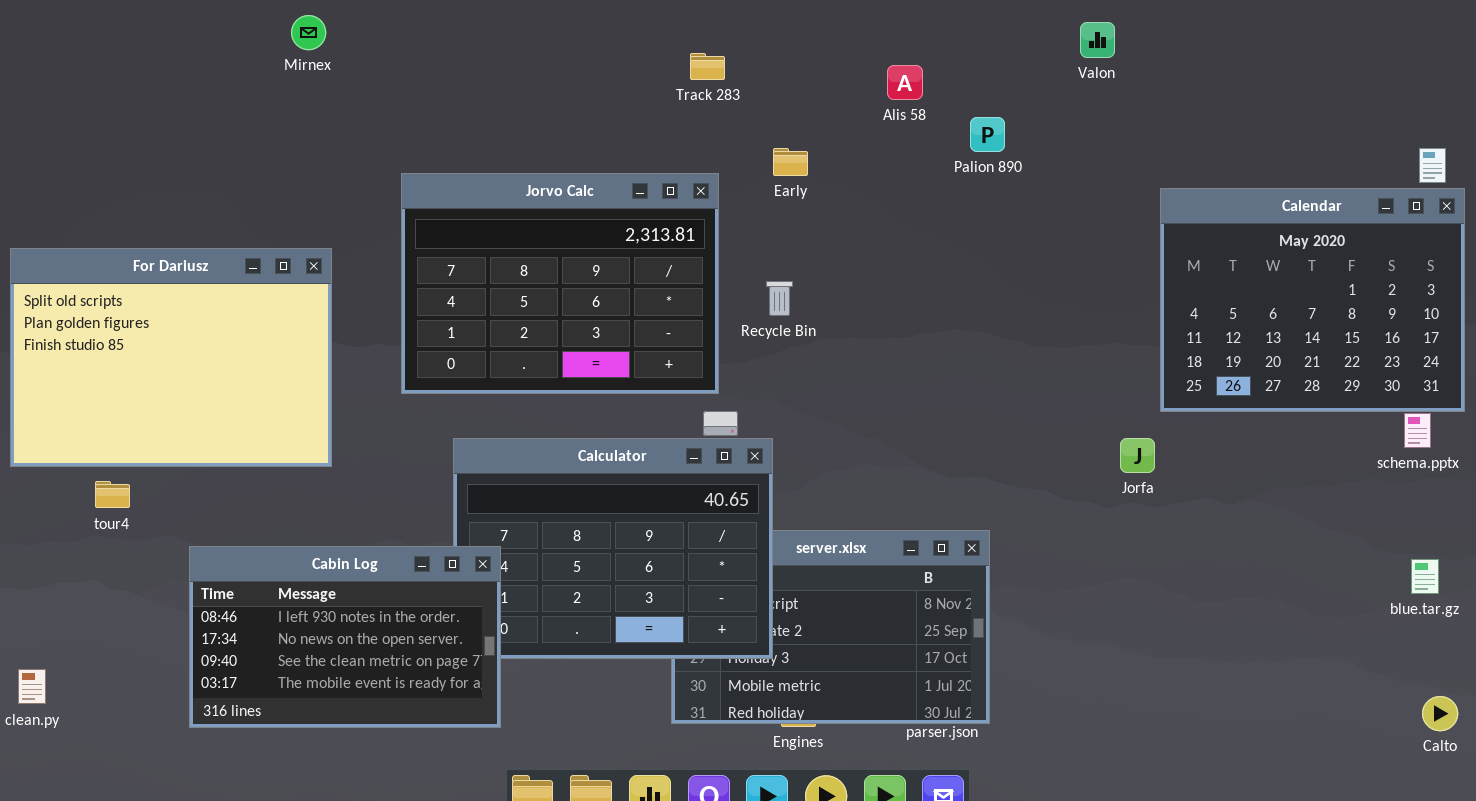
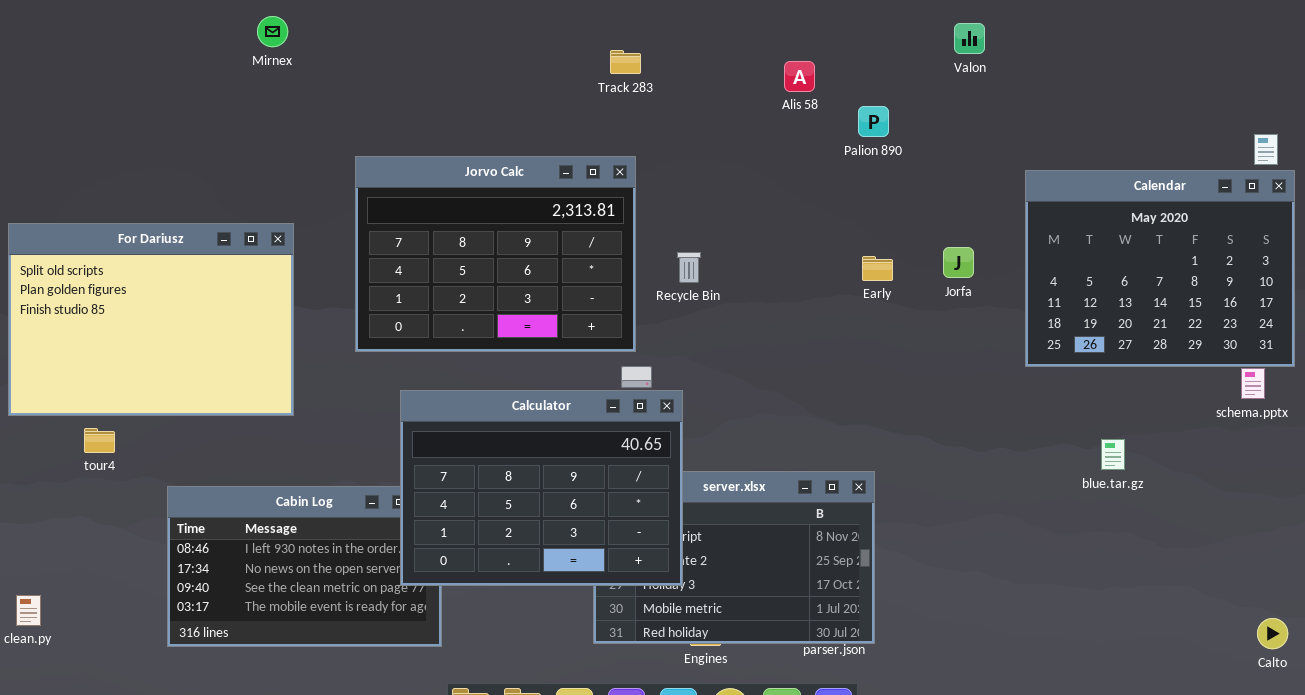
Early: [773,148,808,176] -> [862,256,893,281], moved
Calculator: [453,438,773,659] -> [400,390,683,586], raised
Jorfa: [1120,438,1155,473] -> [943,247,974,278], moved
blue.tar.gz: [1411,559,1439,594] -> [1101,439,1125,470], moved

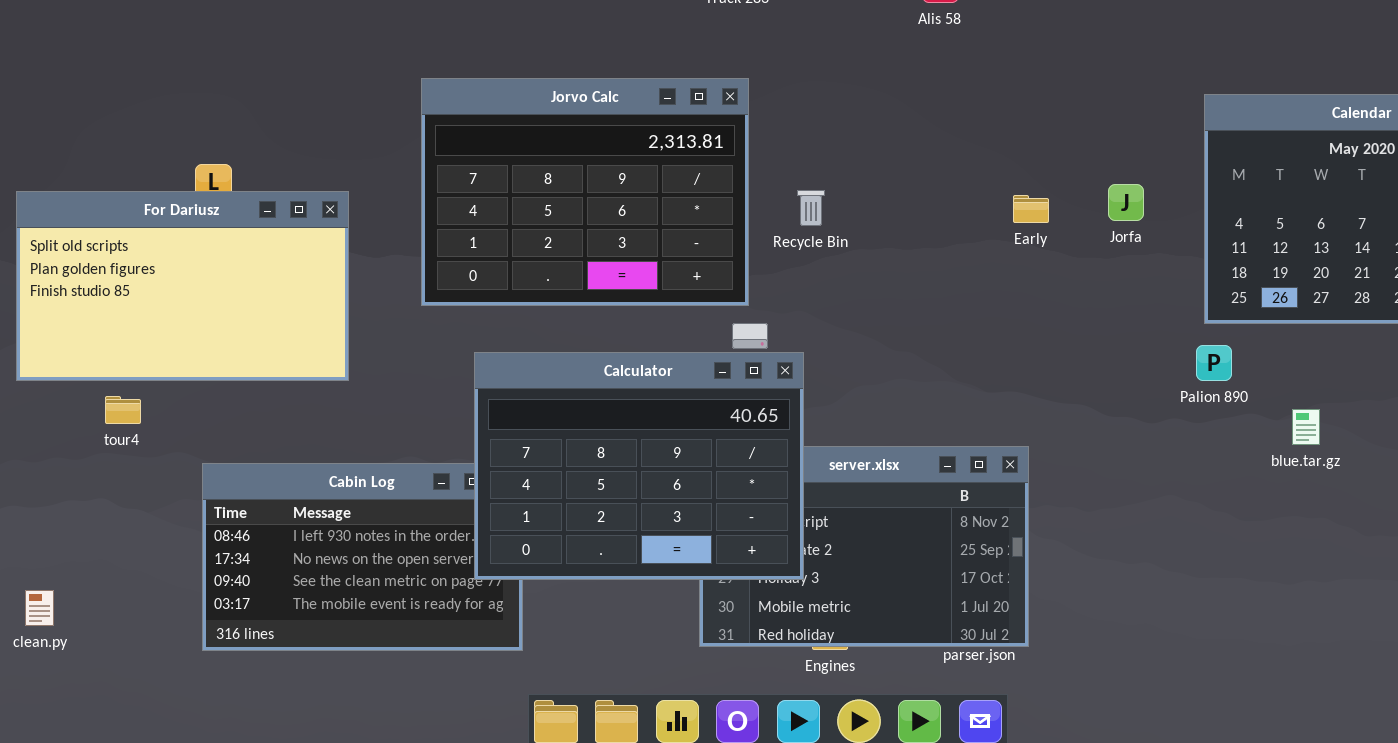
Palion 890: [858,106,889,137] -> [1196,345,1232,381], moved
For Dariusz: [8,223,294,416] -> [16,191,349,381], resized

